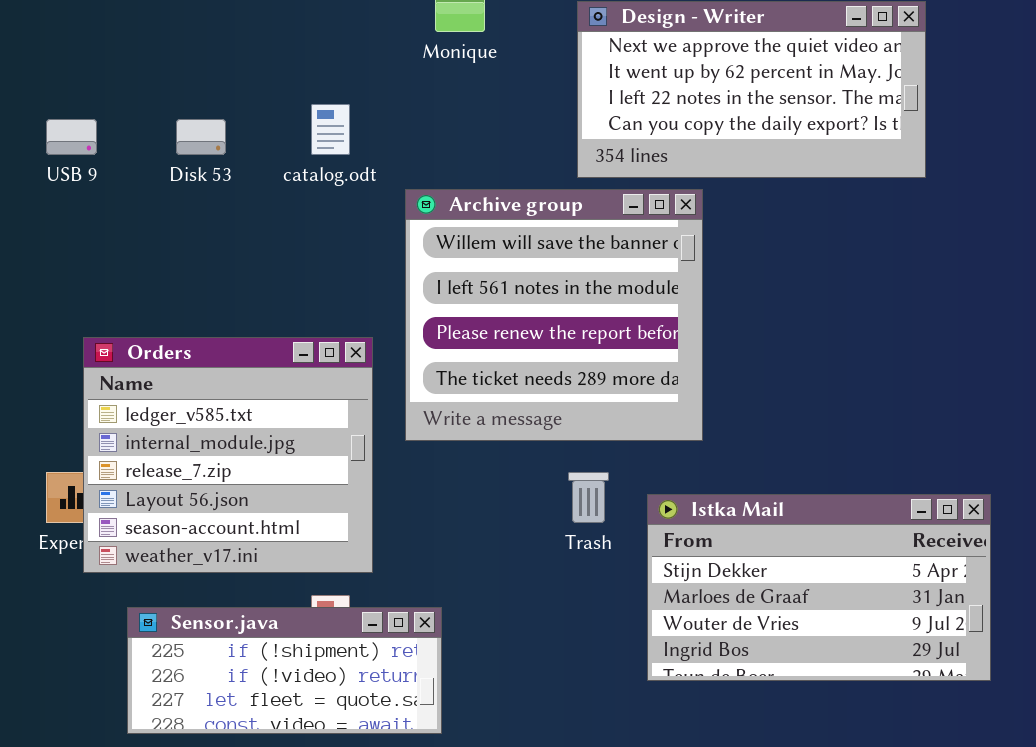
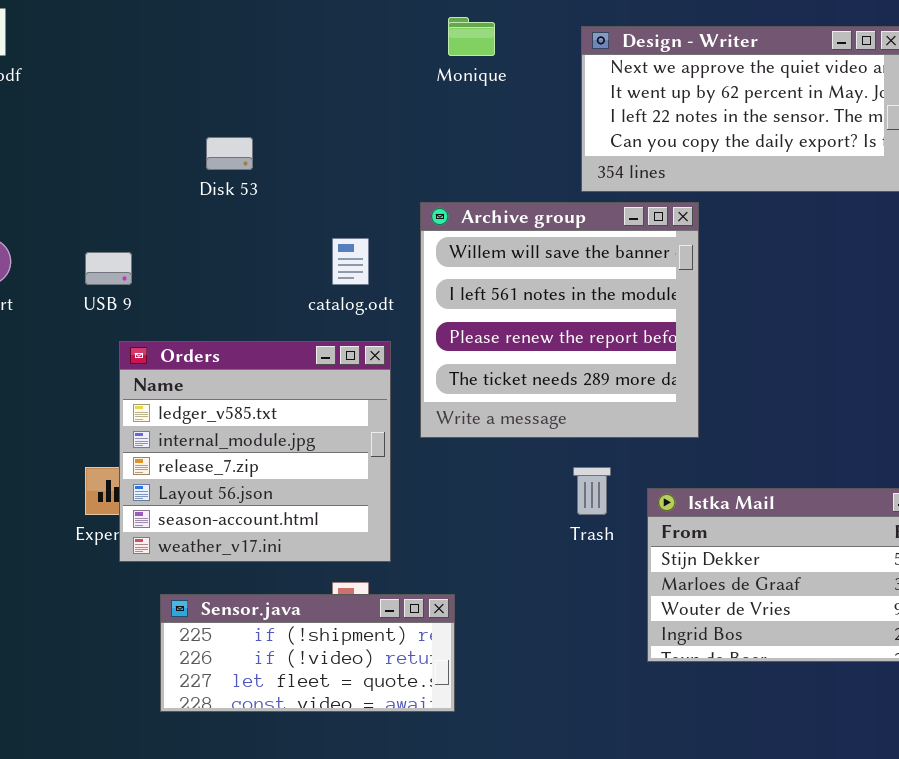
catalog.odt: [311,104,350,155] -> [332,238,369,285], moved
USB 9: [46,119,97,155] -> [85,252,132,285], moved

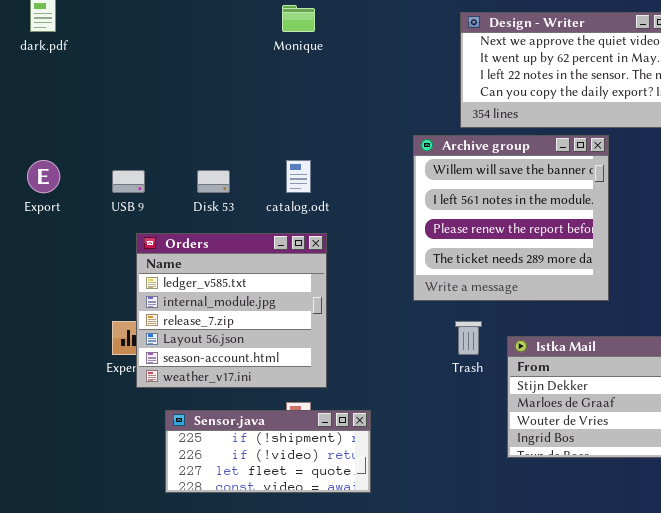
Monique: [448,17,495,56] -> [282,5,315,32], moved
Disk 53: [206,137,253,170] -> [197,170,230,193], moved
Archive group: [420,202,699,438] -> [413,135,609,301], moved

